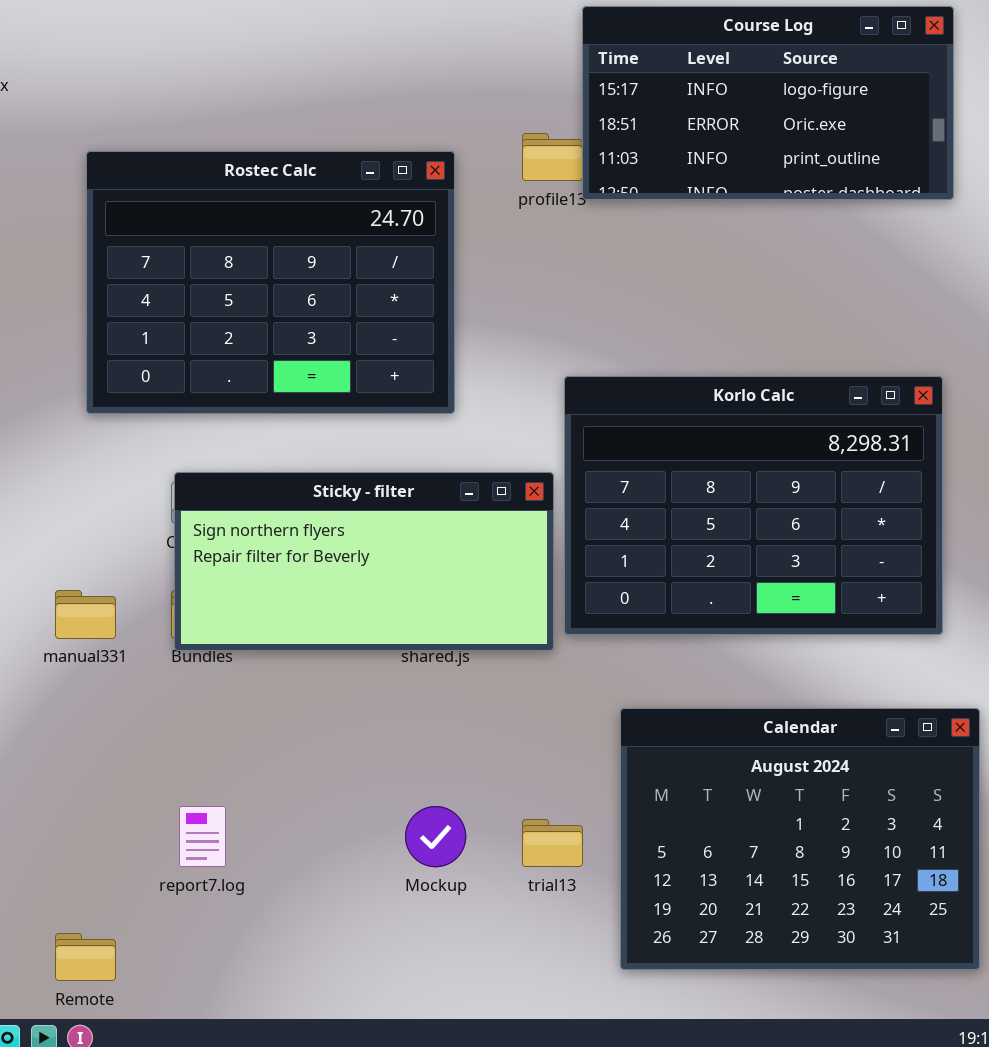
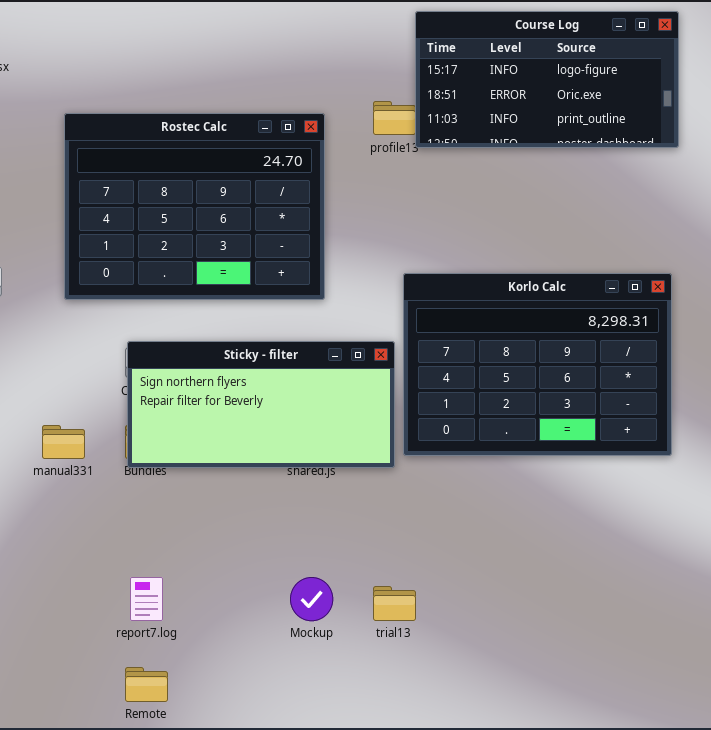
Calendar: [620,708,980,970] -> none, closed
Remote: [55,933,116,981] -> [125,667,168,702], moved

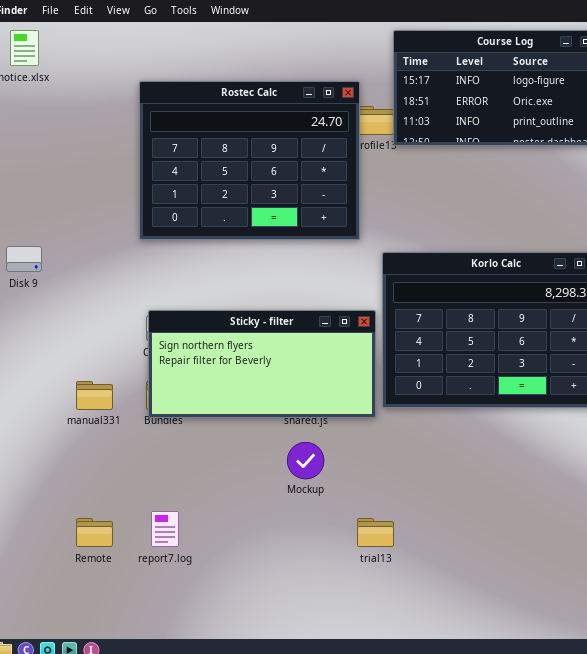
Rostec Calc: [64,113,325,300] -> [139,81,360,240], moved
Mockup: [290,577,333,621] -> [287,442,324,479], moved
Remote: [125,667,168,702] -> [76,518,113,547], moved

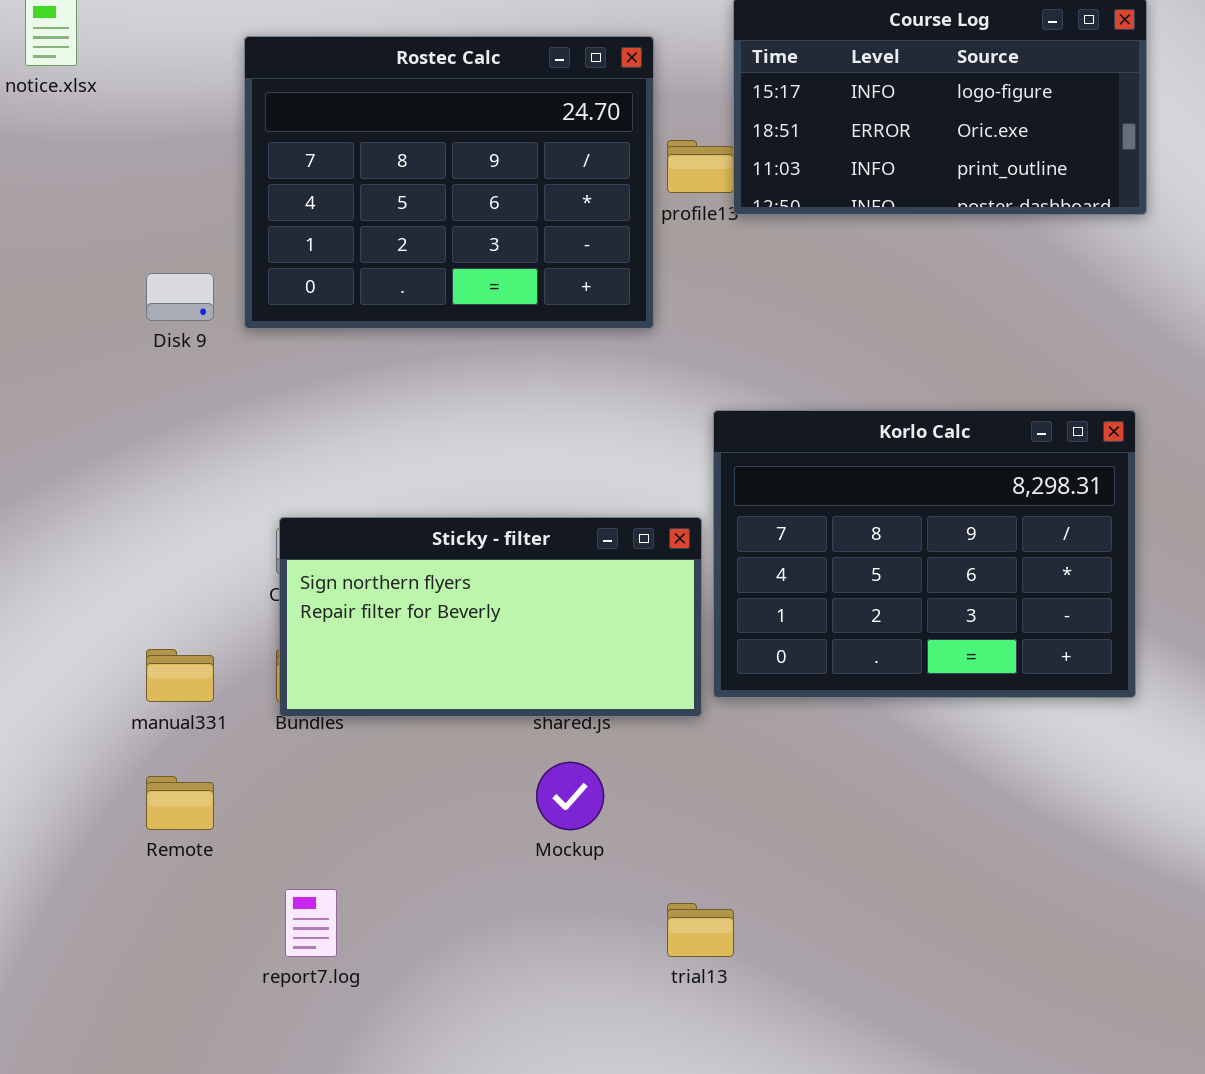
Rostec Calc: [139,81,360,240] -> [244,36,654,329], moved
Disk 9: [6,246,42,272] -> [146,273,214,321], moved
Remote: [76,518,113,547] -> [146,776,214,830], moved

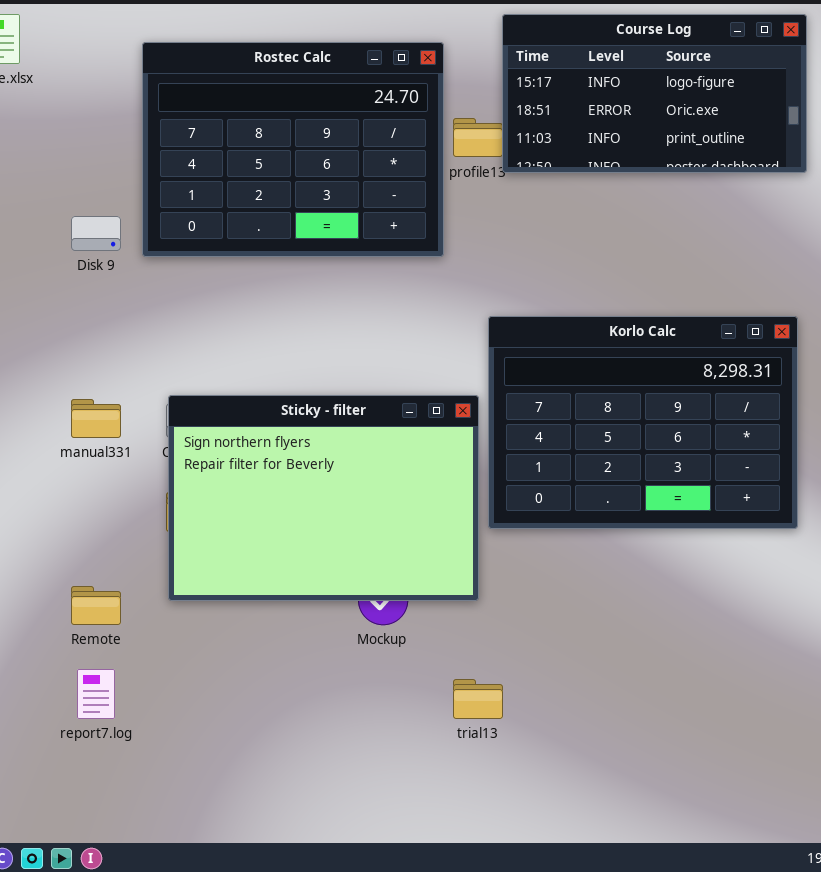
Sticky - filter: [279,517,702,717] -> [168,395,479,601], resized
manual331: [146,649,214,702] -> [71,399,121,438], moved
report7.log: [285,889,337,957] -> [77,669,115,719], moved

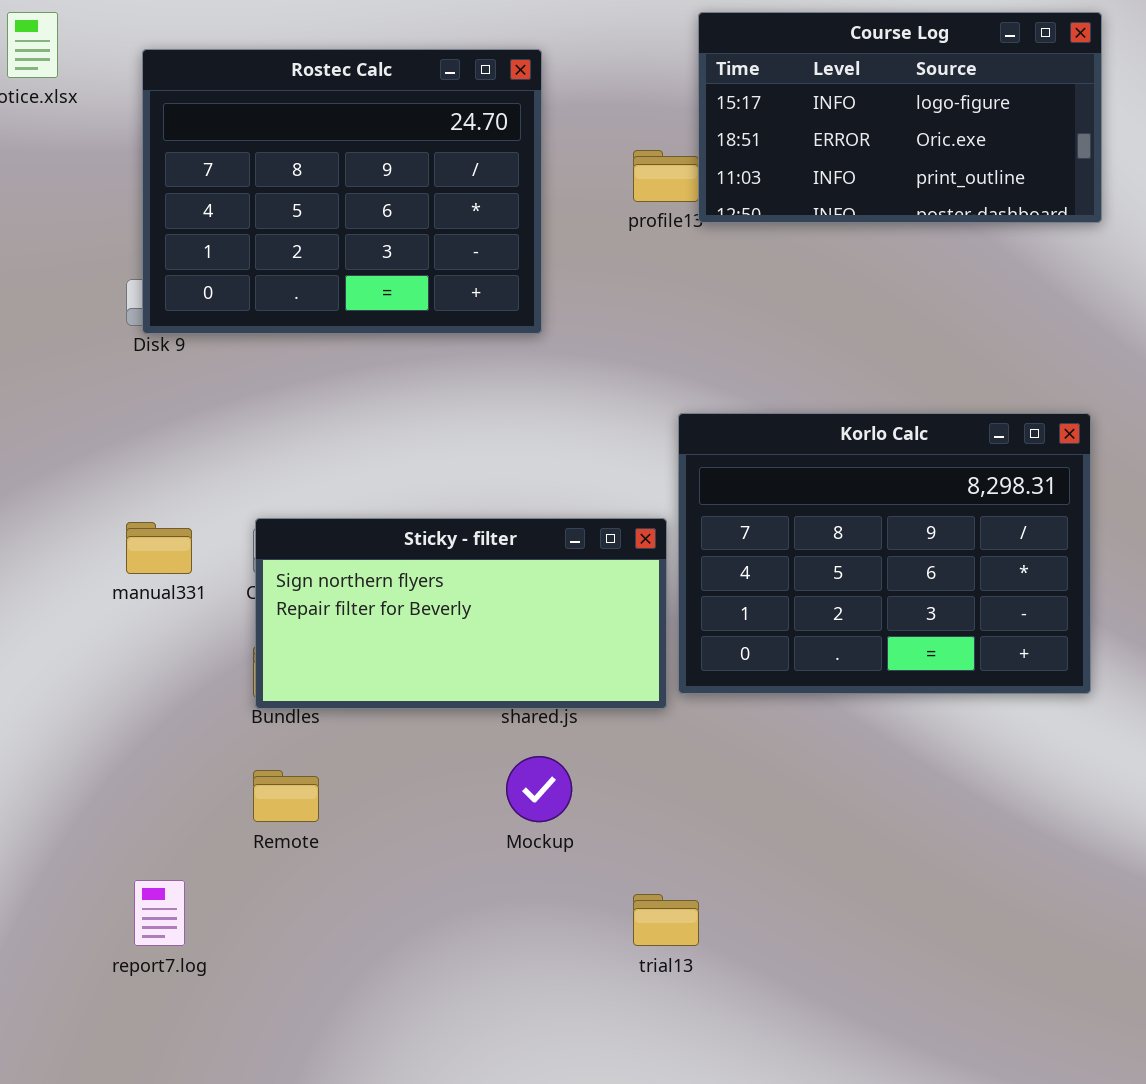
Rostec Calc: [142,42,444,257] -> [142,49,542,334], moved
Sticky - filter: [168,395,479,601] -> [255,518,667,709], resized
Remote: [71,586,121,625] -> [253,770,319,822], moved

